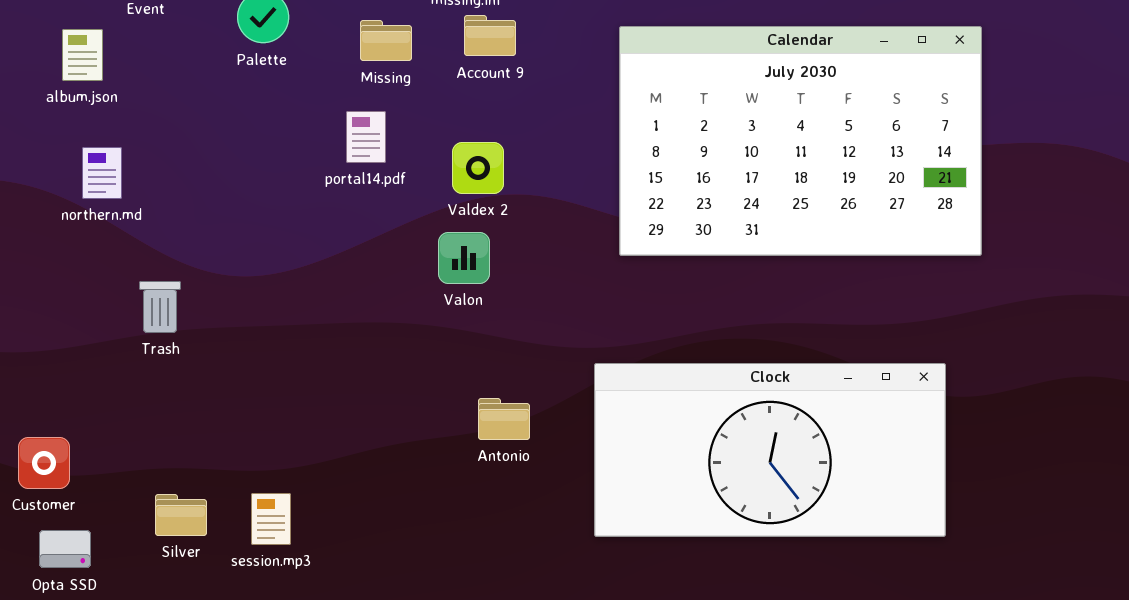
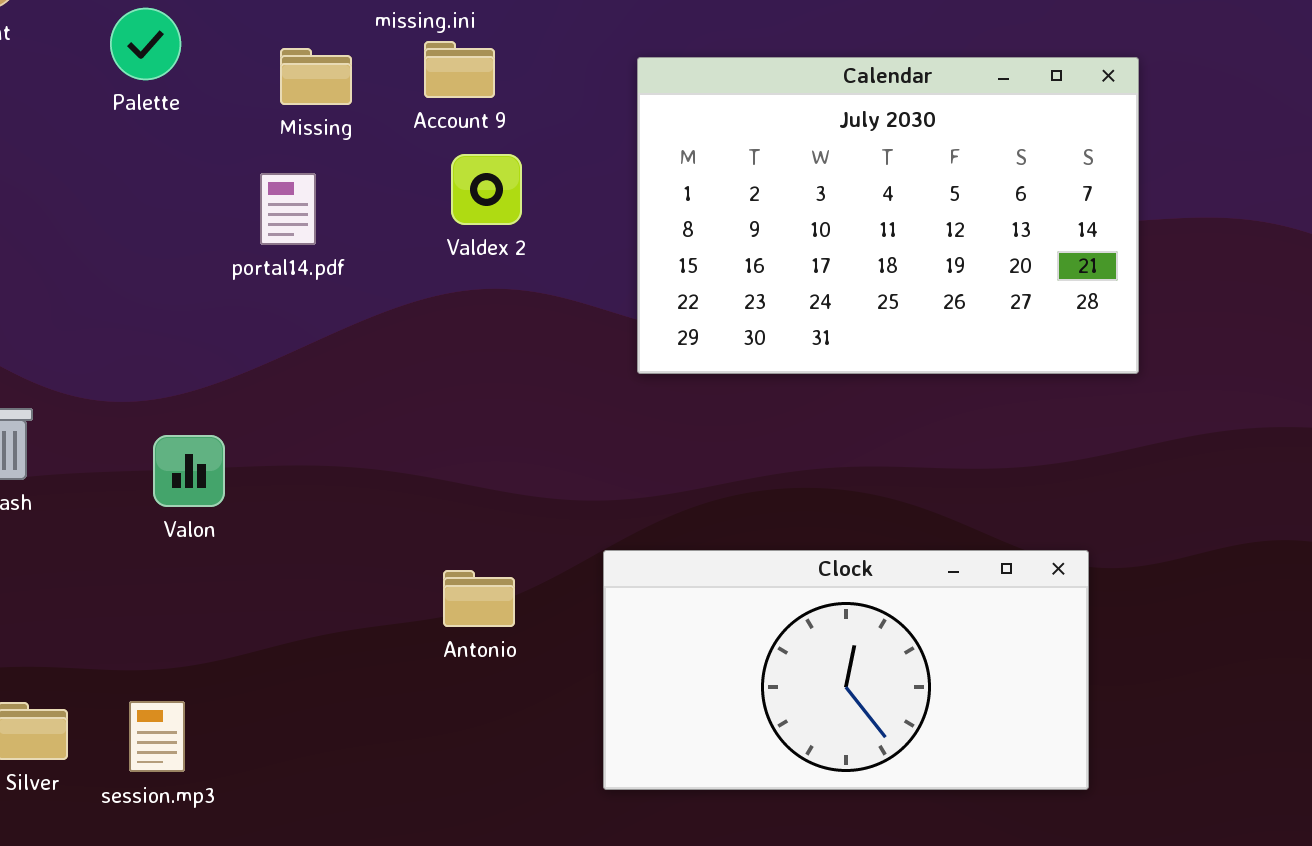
Valdex 2: [452,142,504,194] -> [451,154,522,225], moved
Valon: [438,232,490,284] -> [153,435,225,507], moved
Clock: [594,363,946,537] -> [603,550,1089,790], moved

